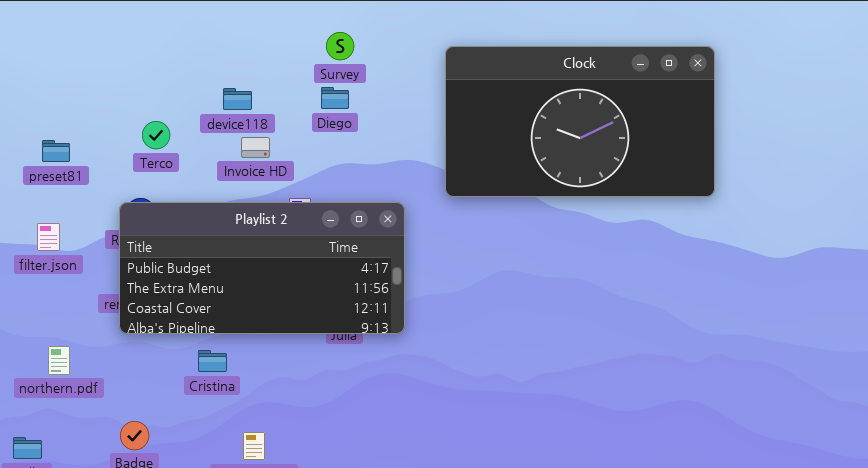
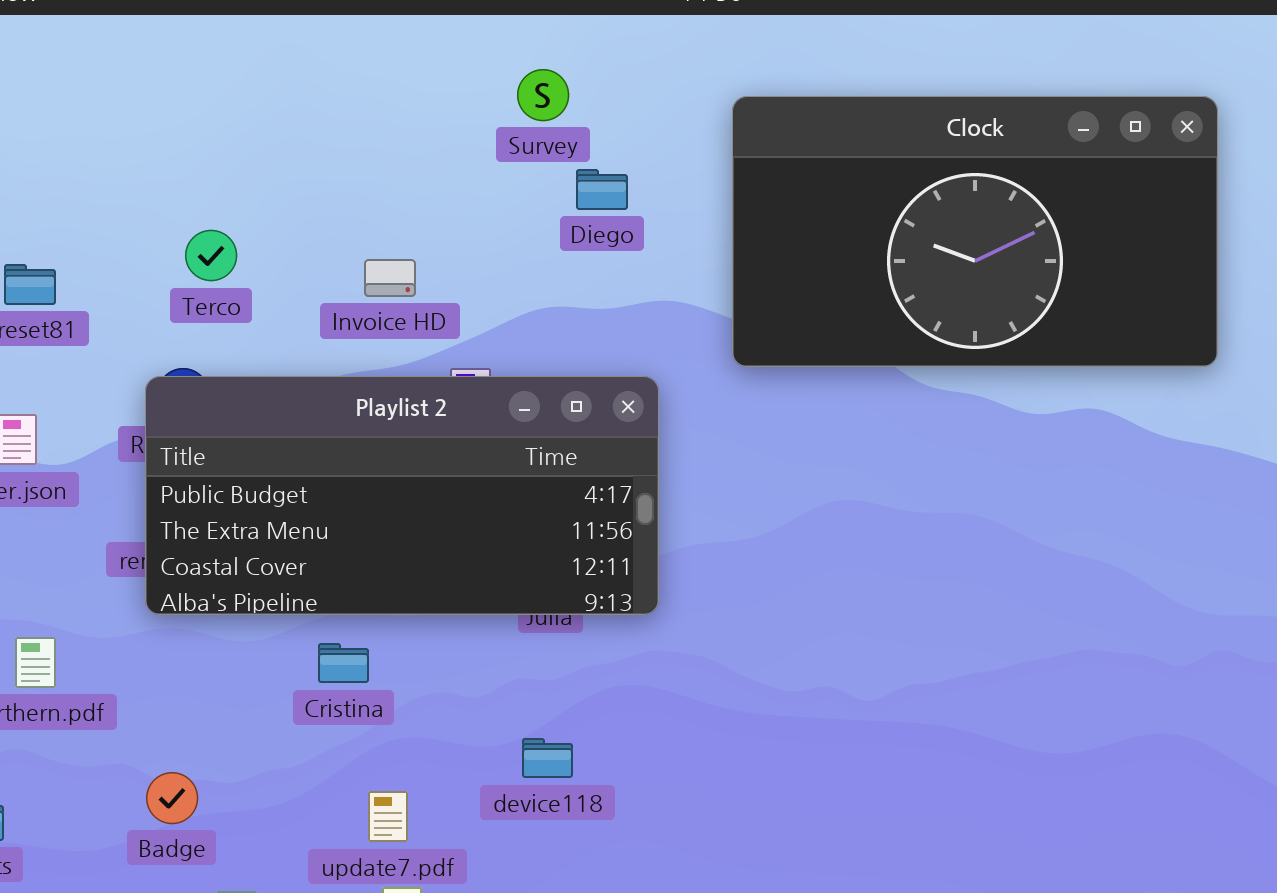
Diego: [321,87,349,109] -> [576,169,628,210], moved
device118: [223,88,252,110] -> [522,738,573,778], moved
Cristina: [198,350,227,372] -> [318,643,369,683], moved

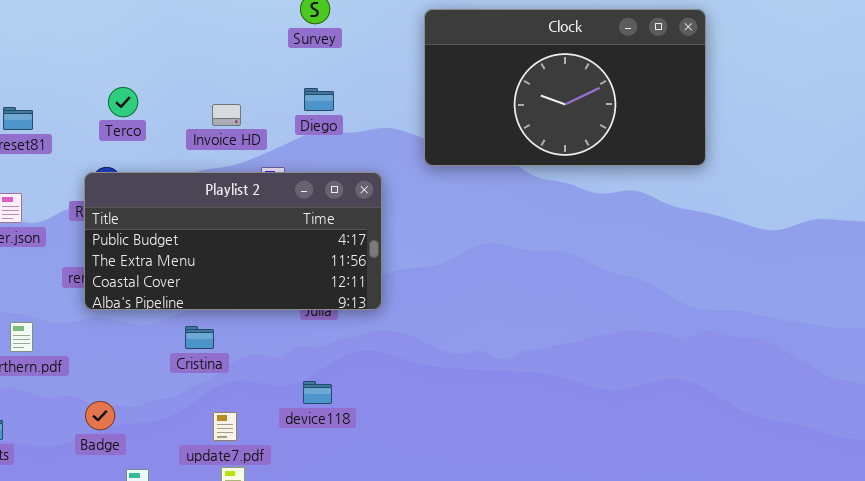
Diego: [576,169,628,210] -> [304,88,334,111], moved

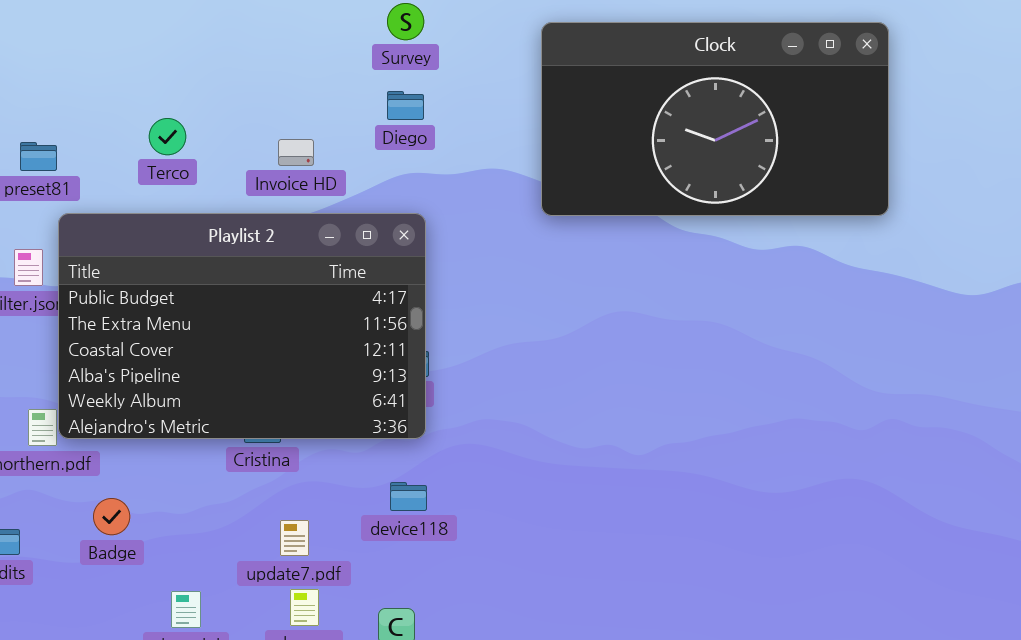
Diego: [304,88,334,111] -> [387,91,424,120], moved
Playlist 2: [84,172,382,310] -> [58,213,426,439], moved, resized
Badge: [85,401,115,430] -> [93,498,130,535], moved

